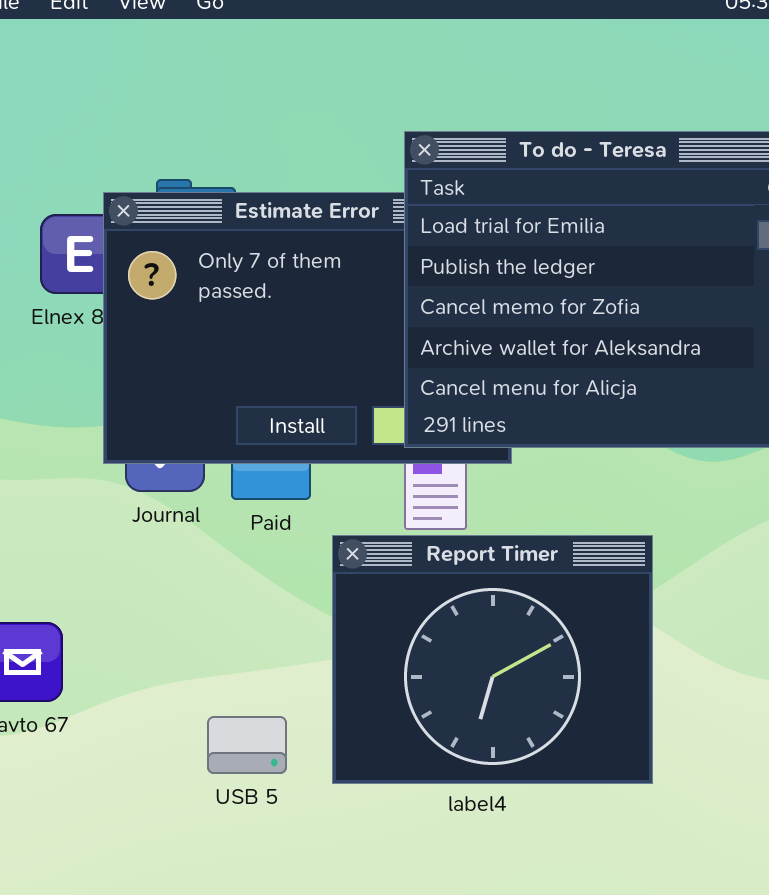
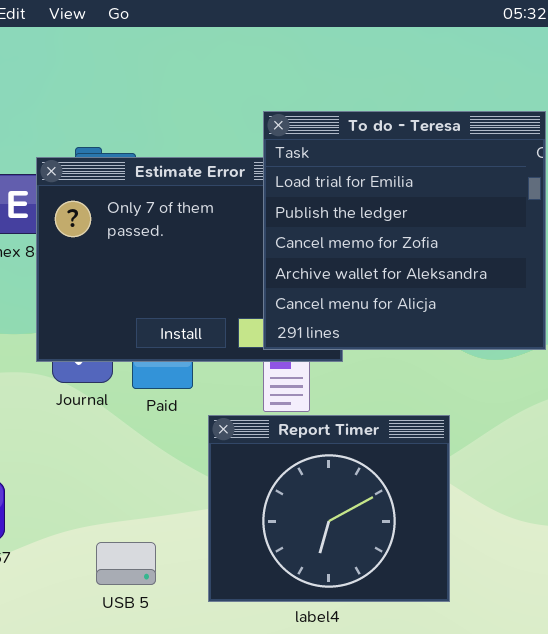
USB 5: [207,716,287,774] -> [96,542,156,585], moved

